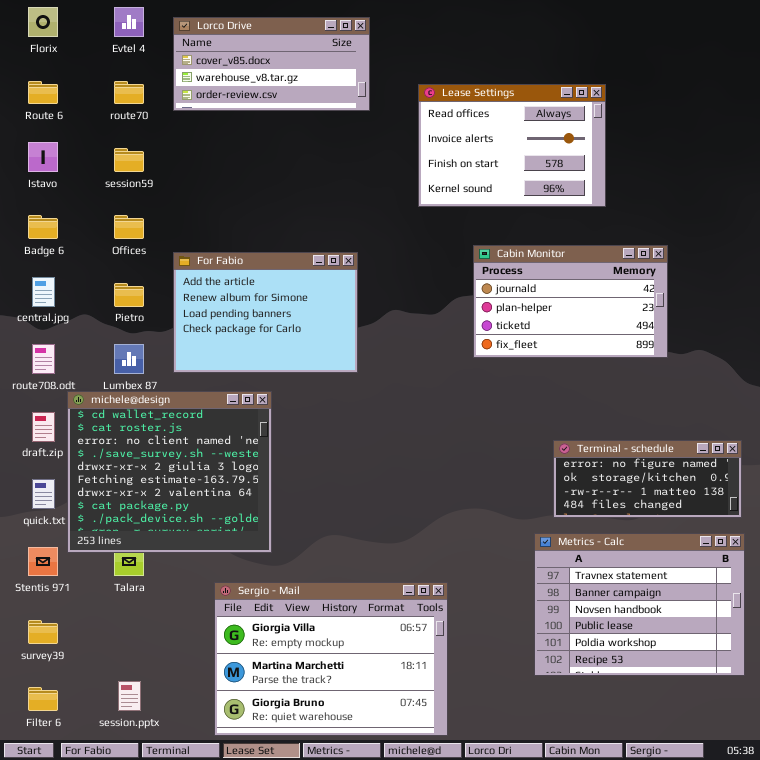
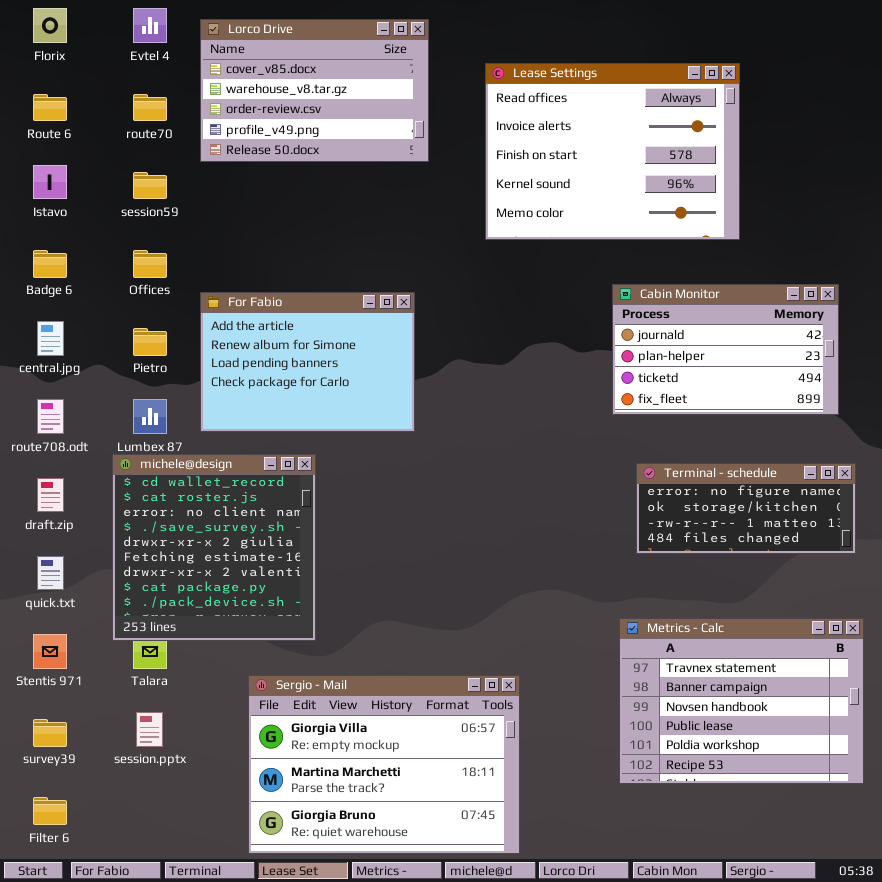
Lorco Drive: [173,17,370,111] -> [200,19,429,162], resized
Lease Settings: [418,84,606,207] -> [485,63,740,240], resized
Cabin Monitor: [473,245,668,358] -> [612,284,839,415], moved
michele@design: [67,391,272,553] -> [112,454,316,641], resized
Terminal - schedule: [553,440,742,518] -> [636,463,856,554], moved
session.pptx: [118,681,141,711] -> [136,712,163,747], moved

